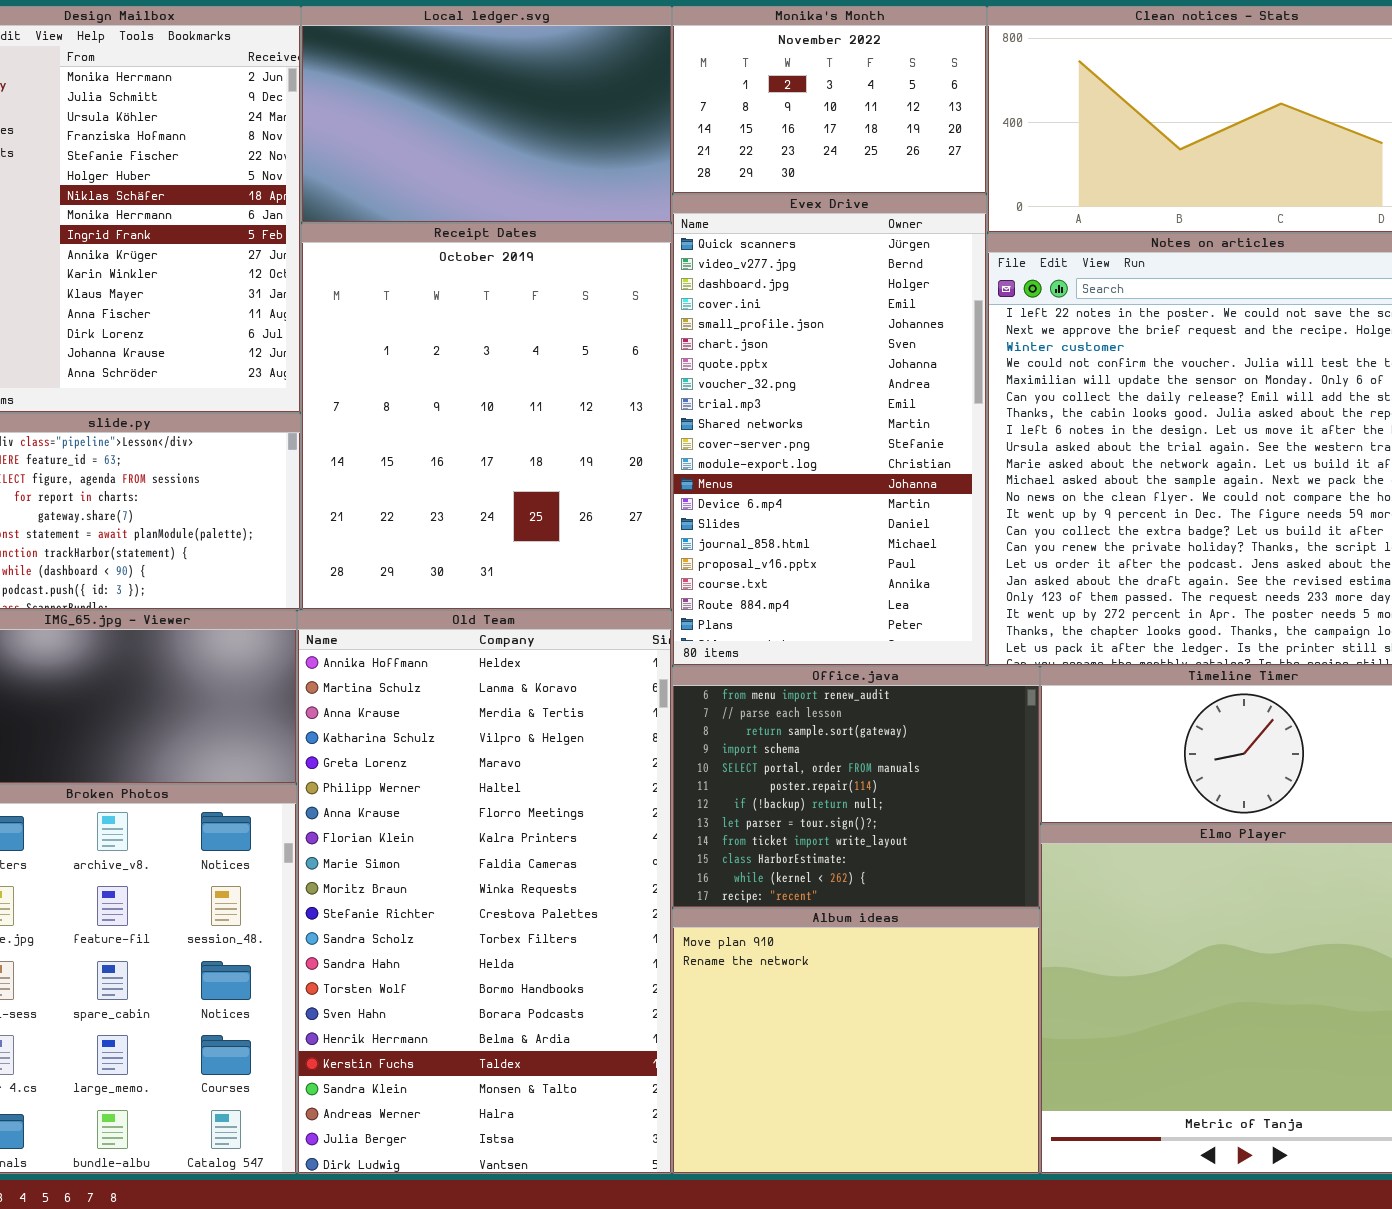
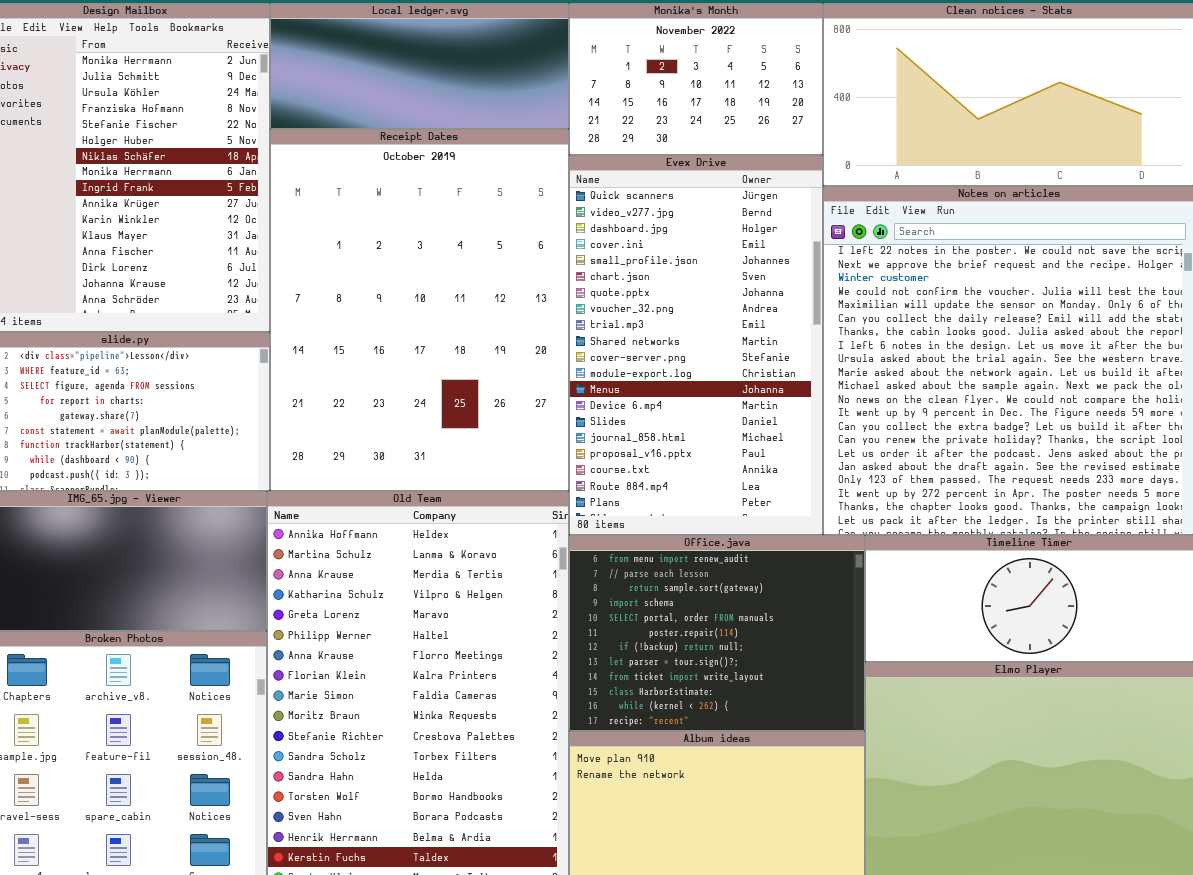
Local ledger.svg: [301,6,672,223] -> [270,3,569,129], resized
Receipt Dates: [301,223,672,610] -> [270,129,569,491], resized

